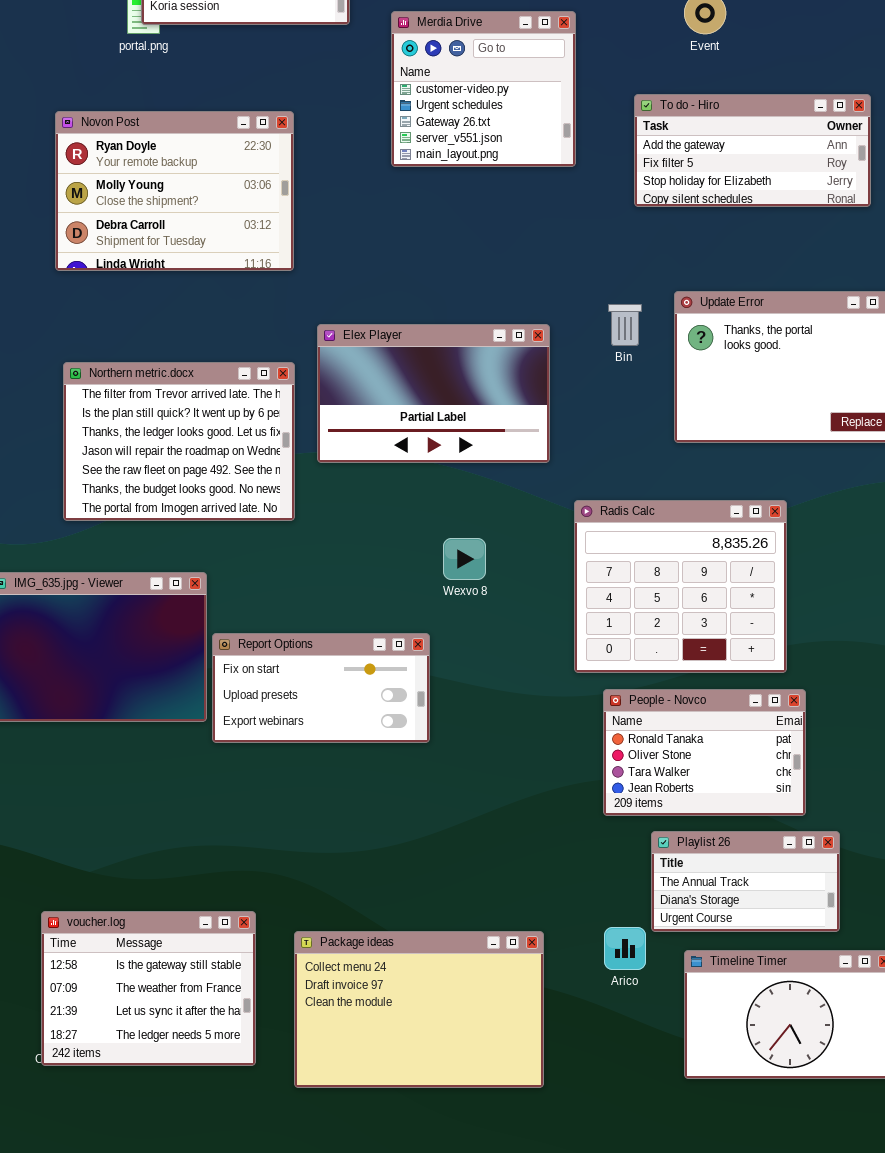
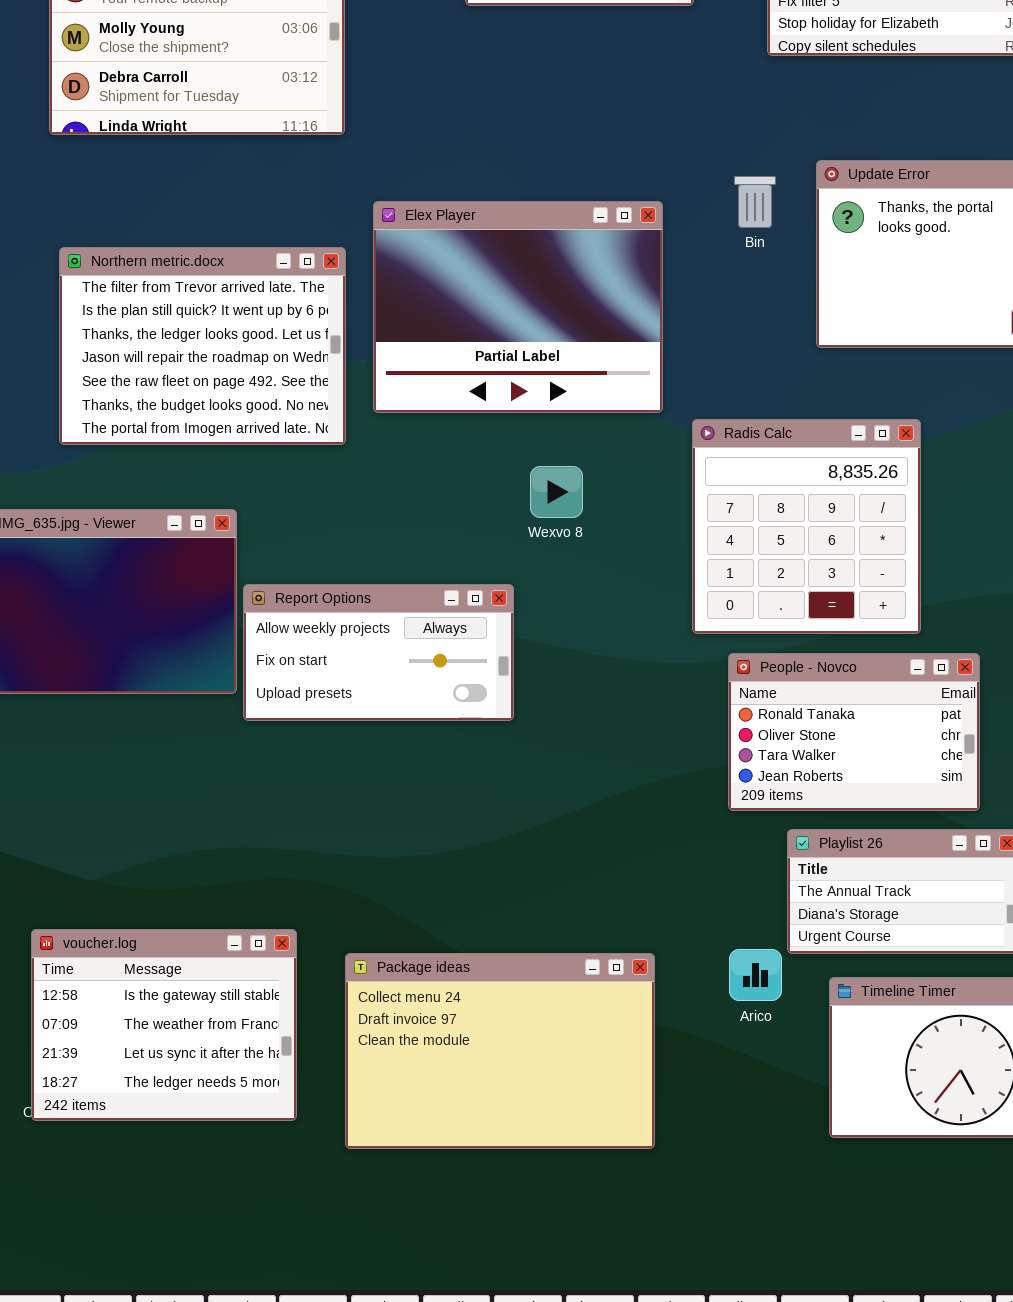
Elex Player: [317,324,550,463] -> [373,201,663,413], resized
Radis Calc: [574,500,787,673] -> [692,419,921,634], resized
Report Options: [212,633,430,743] -> [243,584,514,721], scrolled up 1 row

